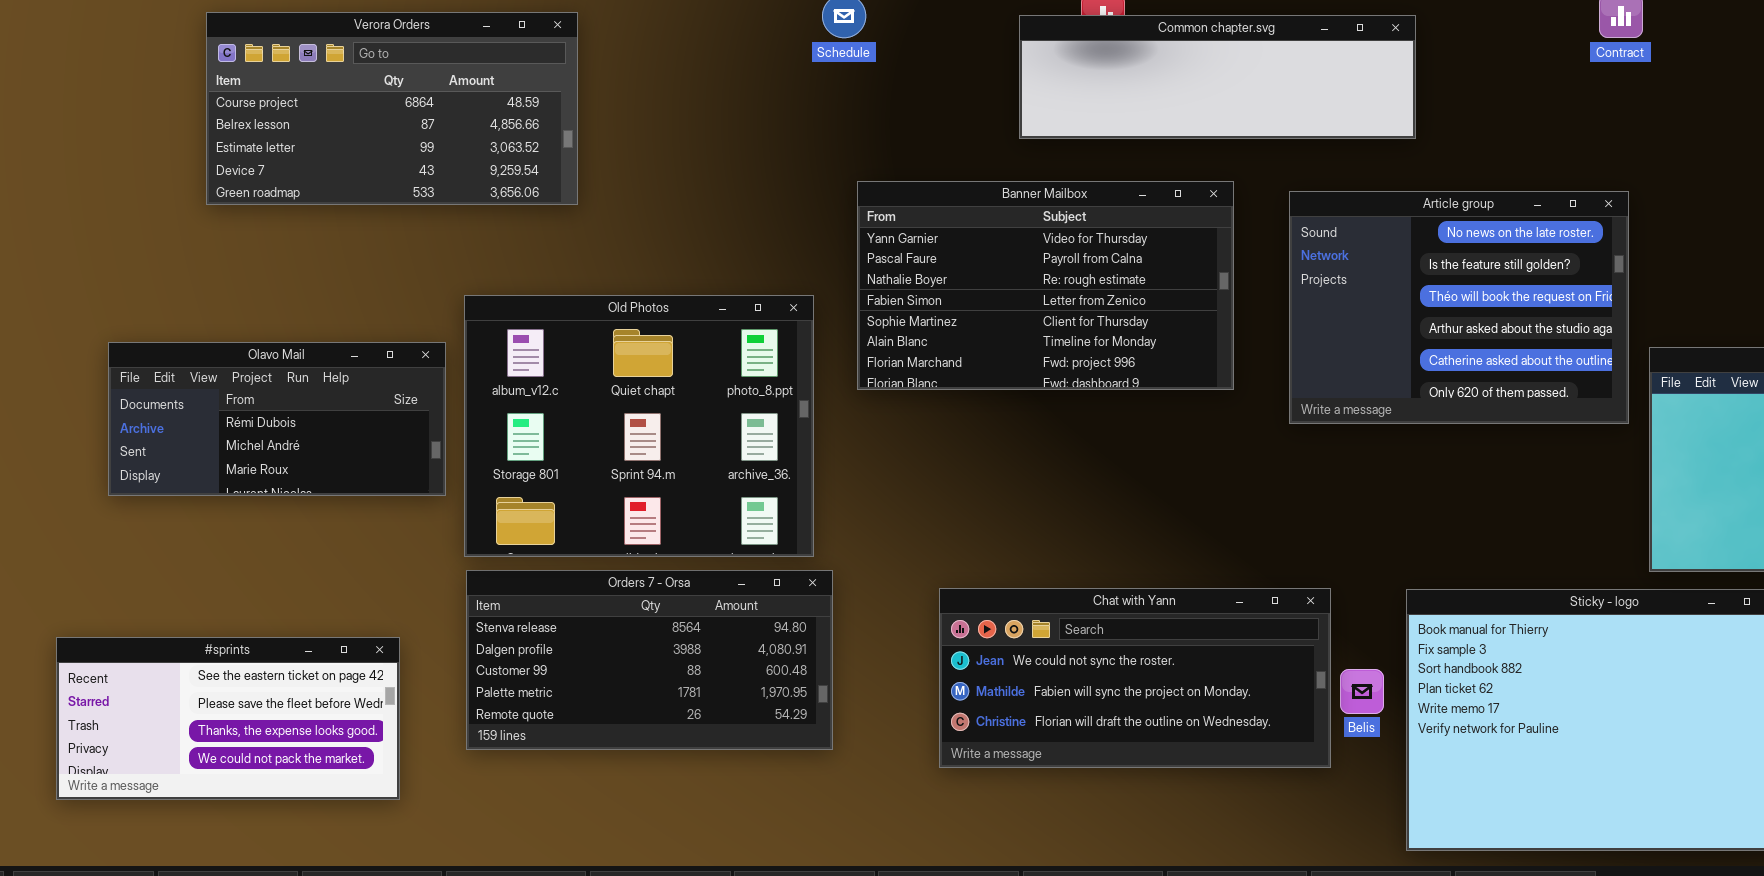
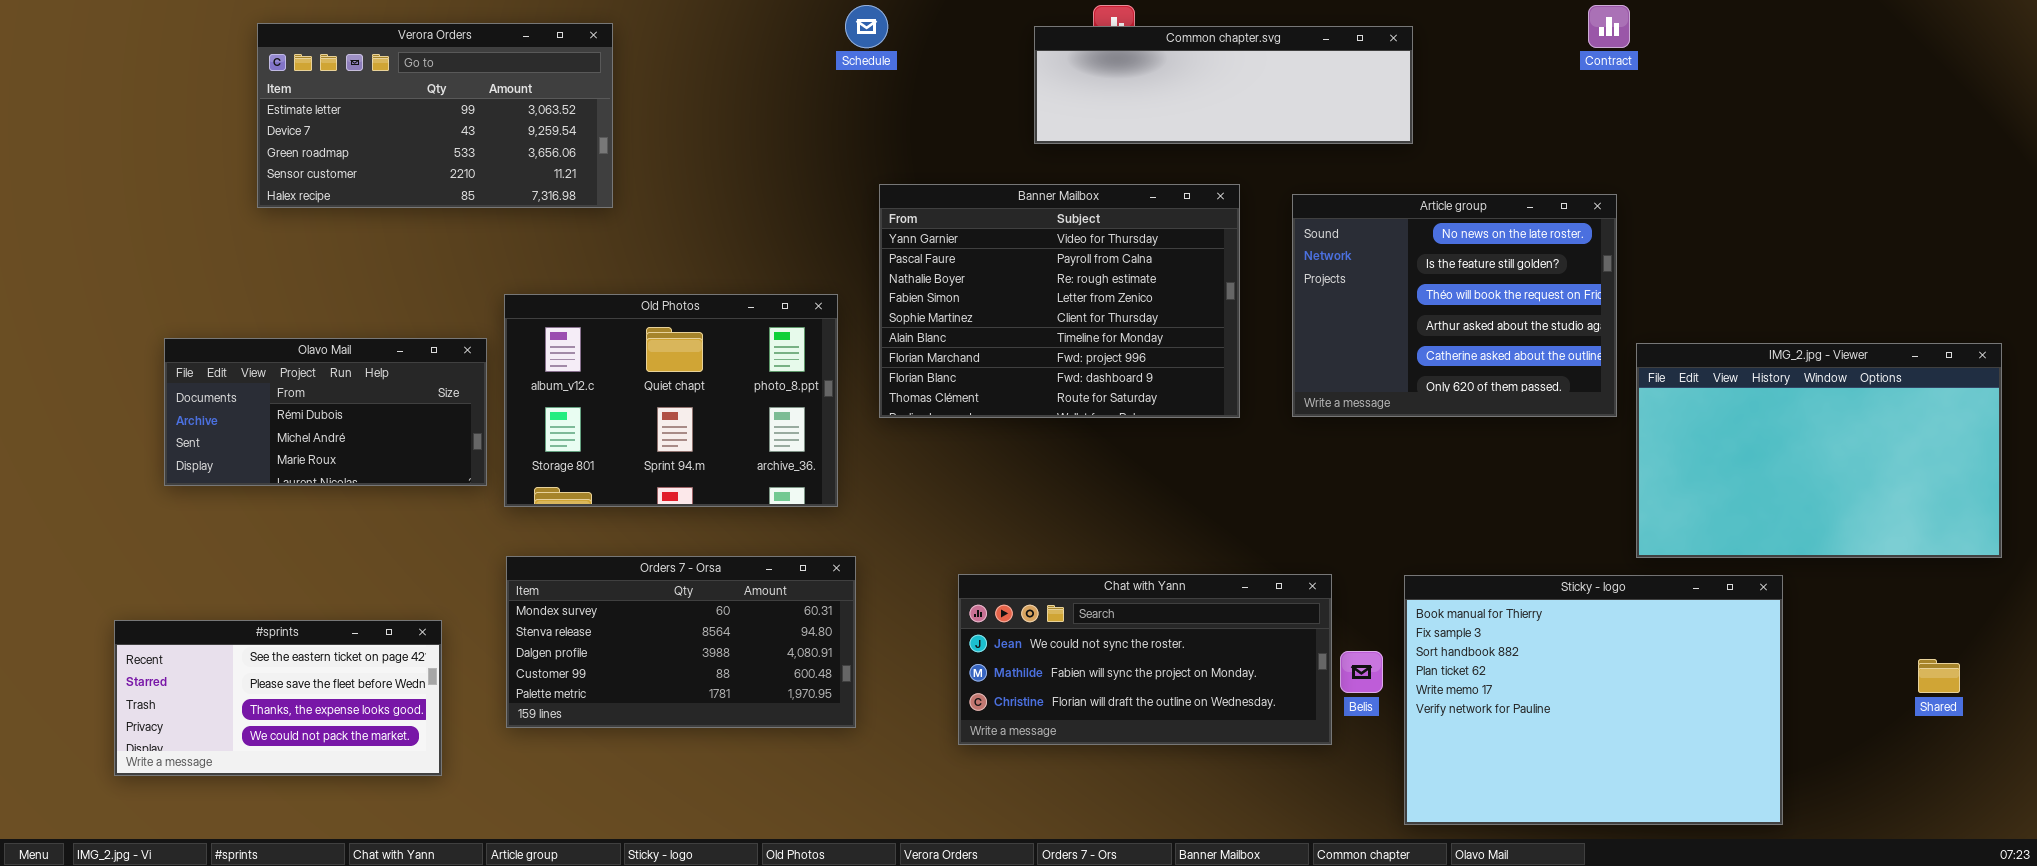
Verora Orders: [206,12,578,205] -> [257,23,613,208], scrolled down 2 rows
Banner Mailbox: [857,181,1234,390] -> [879,184,1240,418], resized
Old Photos: [464,295,814,557] -> [504,294,838,507], resized
Orders 7 - Orsa: [466,570,833,750] -> [506,556,856,728], scrolled up 1 row

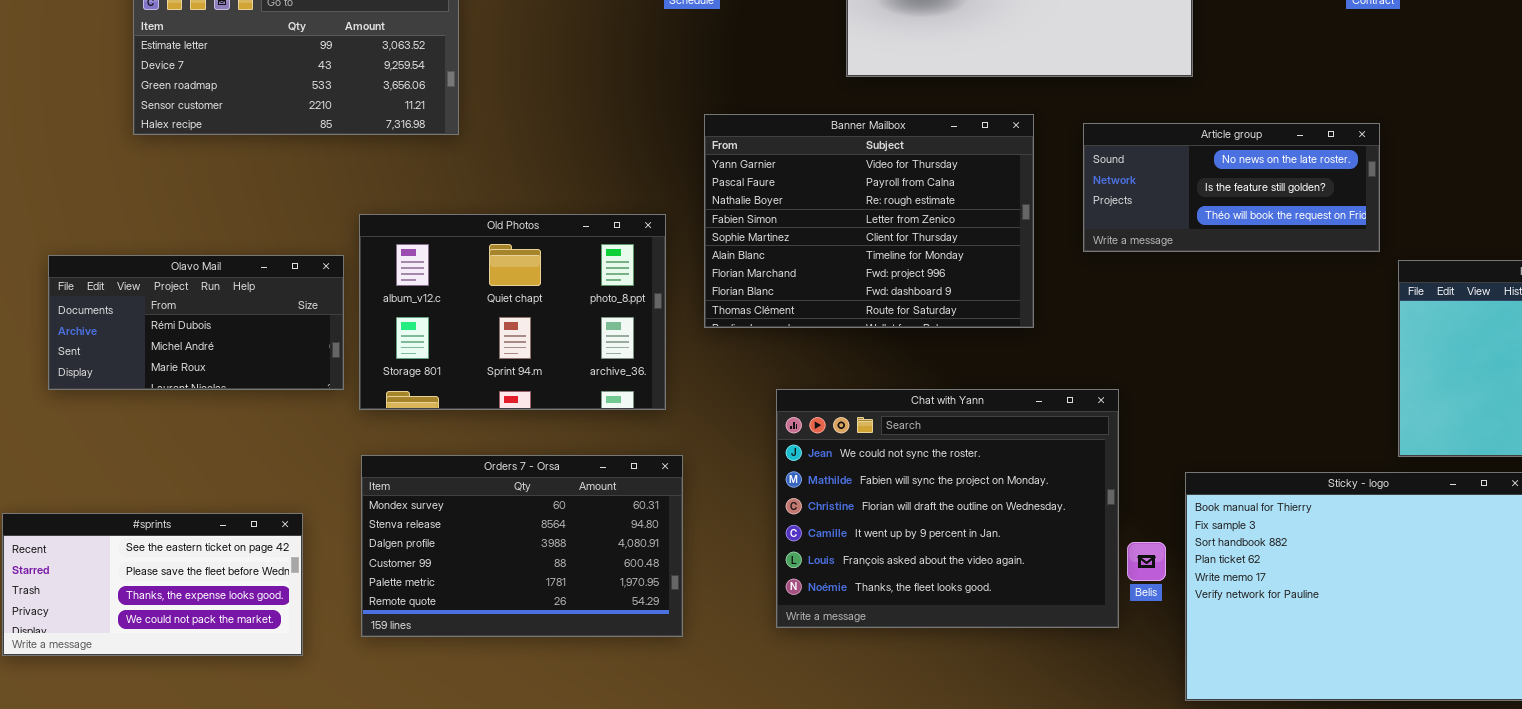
Article group: [1292,194,1617,417] -> [1083,123,1380,252], resized
Orders 7 - Orsa: [506,556,856,728] -> [361,455,683,637], resized
Chat with Yann: [958,574,1332,745] -> [776,389,1119,628], resized

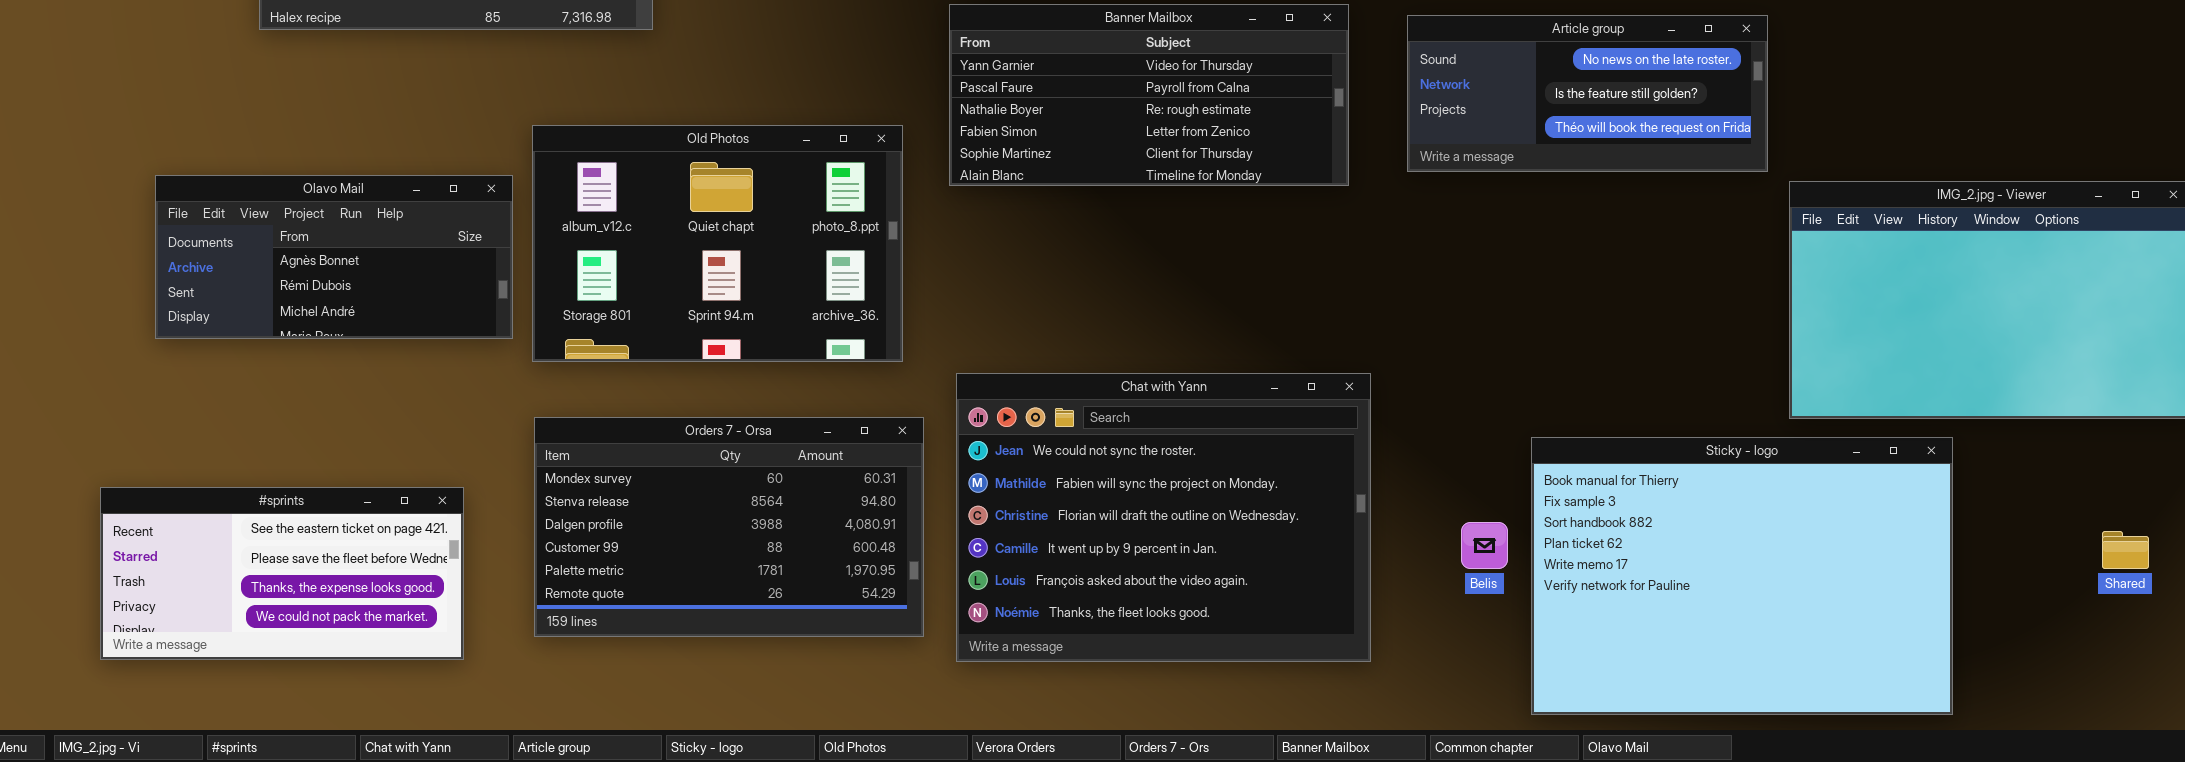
Banner Mailbox: [704,114,1034,328] -> [949,4,1349,186], resized
Olavo Mail: [48,255,344,390] -> [155,175,513,339], scrolled up 1 row
Chat with Yann: [776,389,1119,628] -> [956,373,1371,662], moved

